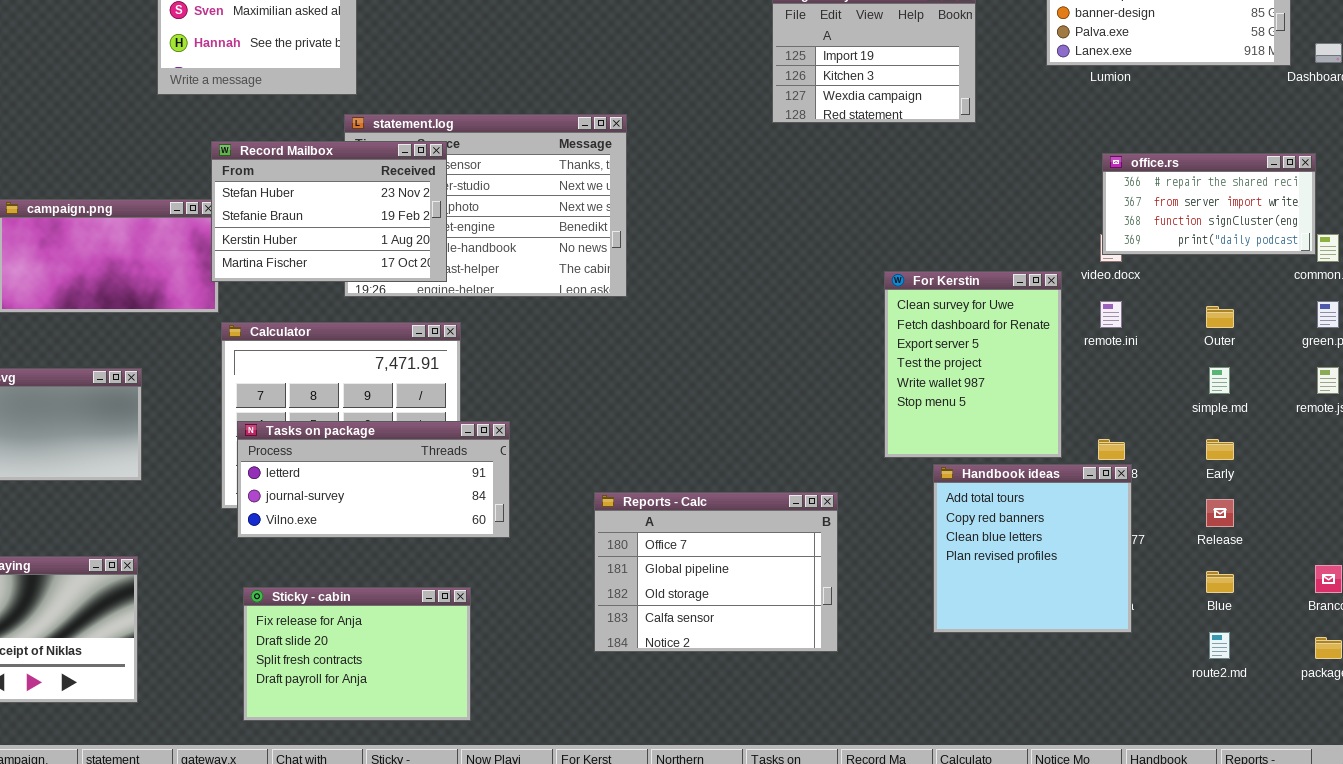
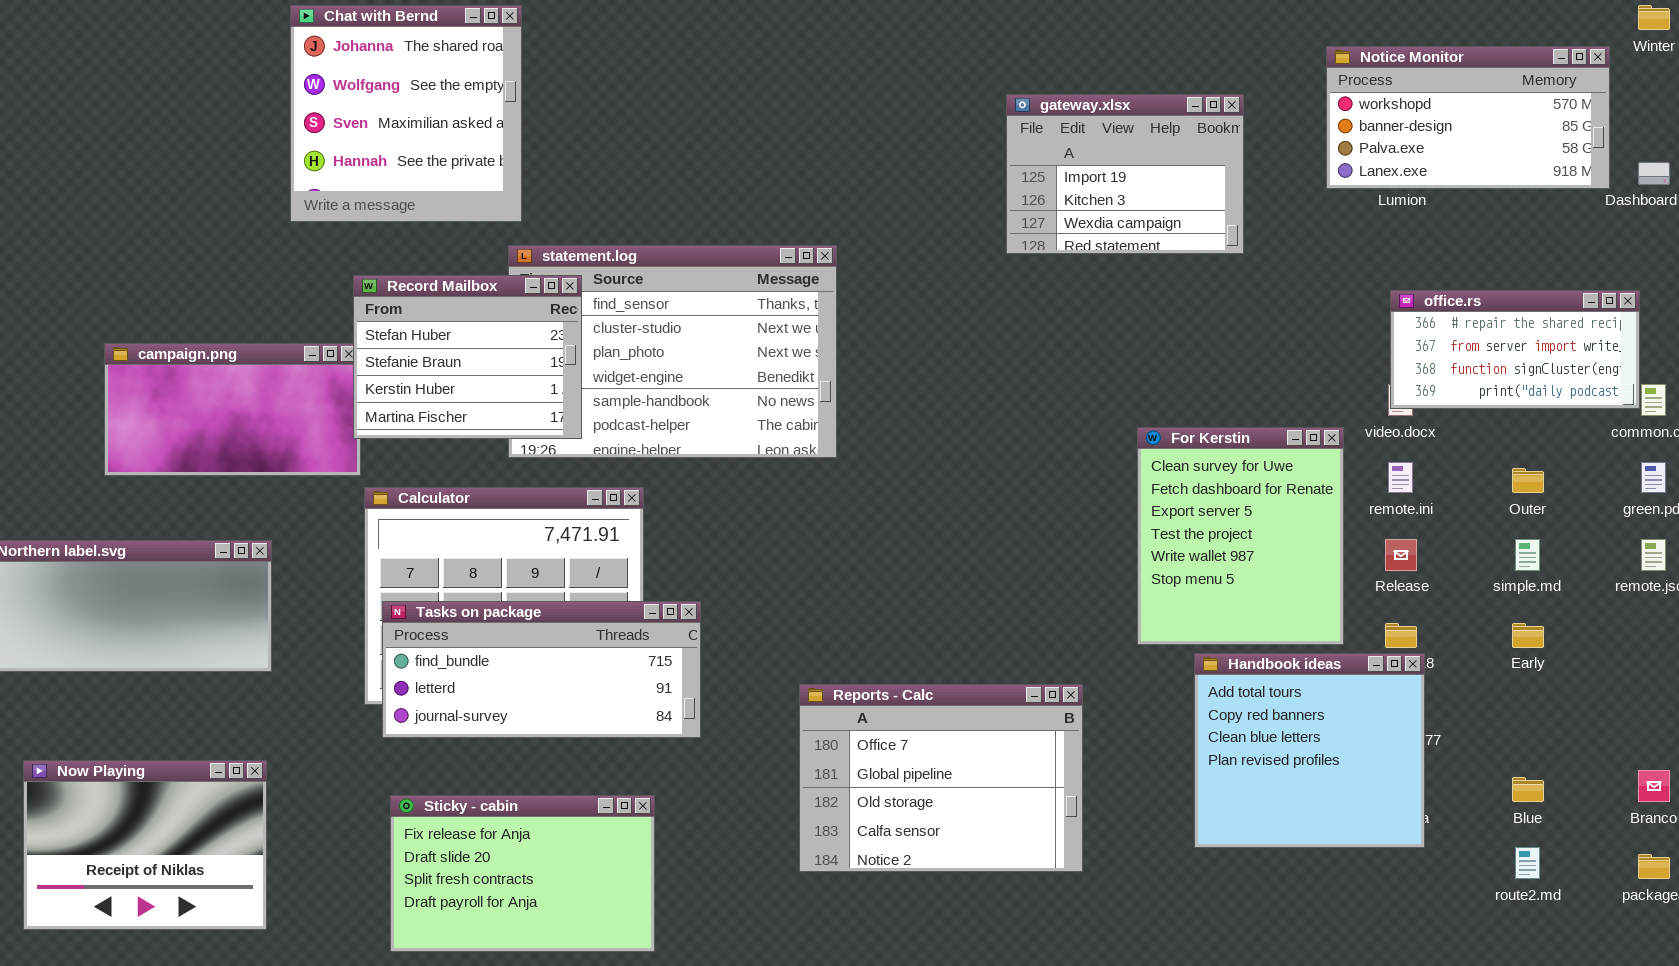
Record Mailbox: [211,141,447,282] -> [353,275,582,439], resized
Tasks on package: [237,421,510,538] -> [382,601,701,738], scrolled up 1 row
Release: [1206,499,1234,527] -> [1385,539,1417,571], moved

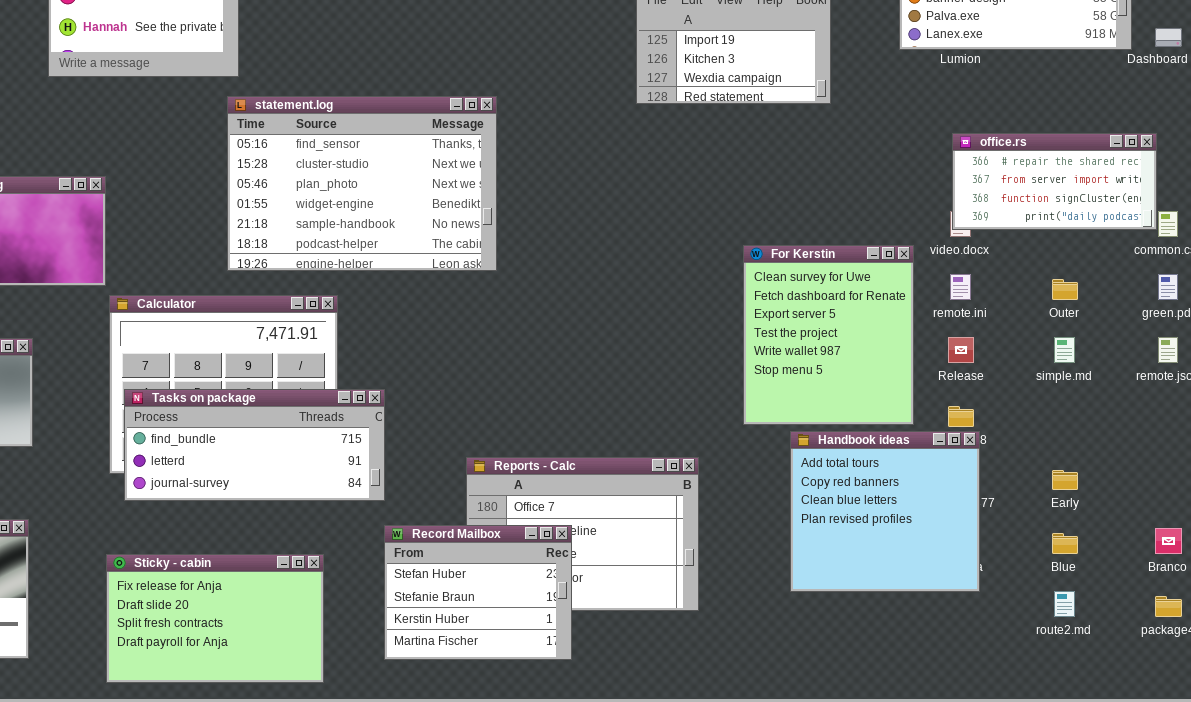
Record Mailbox: [353,275,582,439] -> [384,525,572,660], moved
Early: [1512,623,1544,648] -> [1052,470,1078,490], moved
Sticky - cabin: [390,795,655,952] -> [106,554,324,683], moved

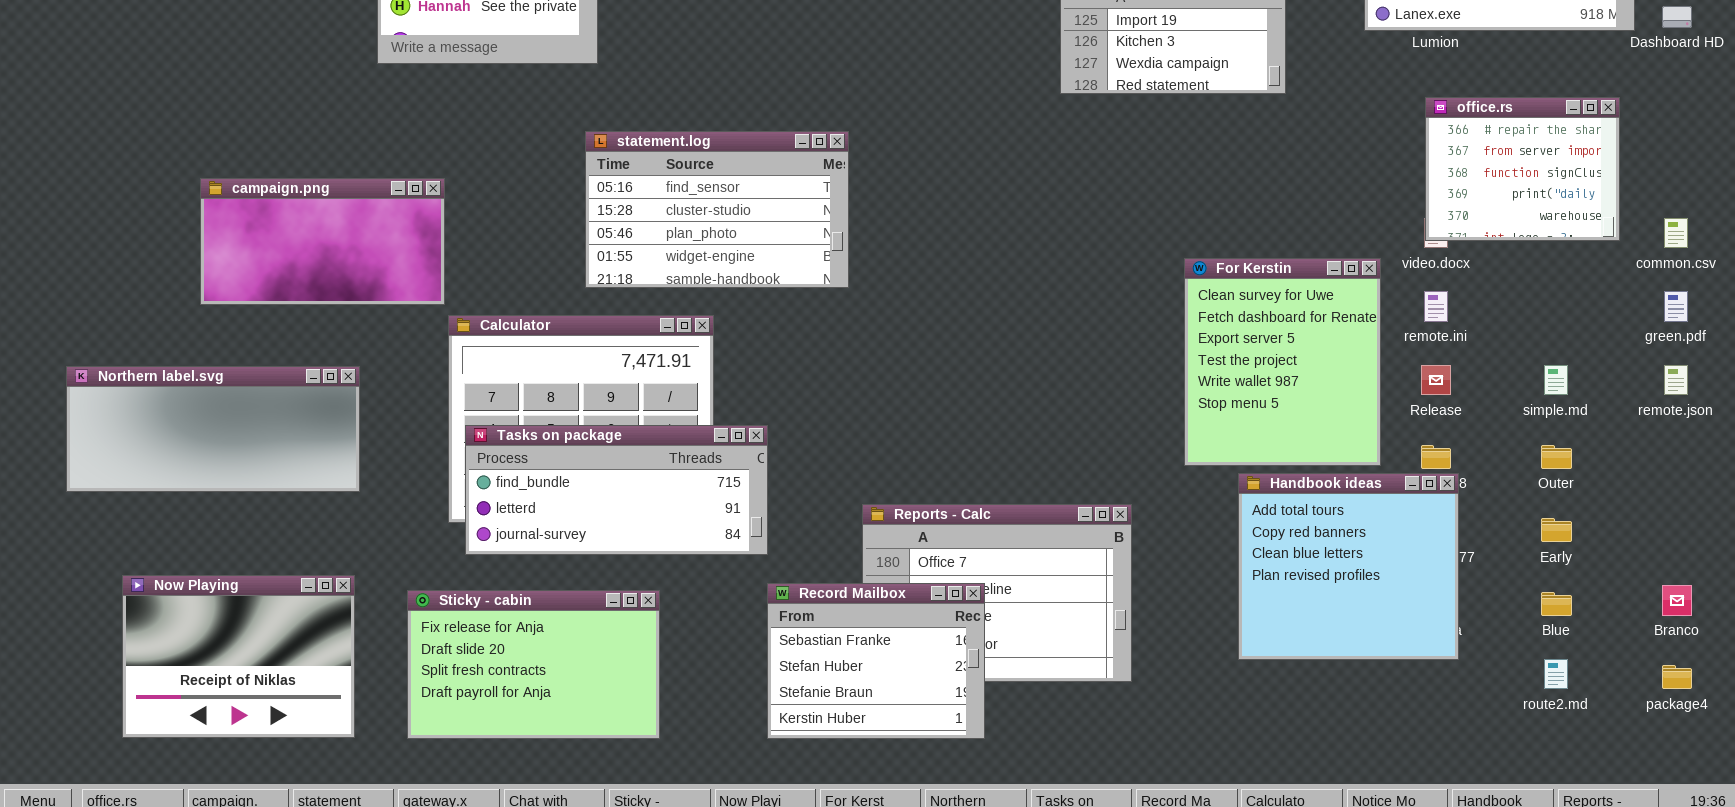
statement.log: [227,96,497,271] -> [585,131,849,288], resized
office.rs: [952,133,1157,230] -> [1425,97,1620,241], resized
Outer: [1052,279,1078,300] -> [1541,445,1572,469], moved
Record Mailbox: [384,525,572,660] -> [767,583,985,739], scrolled up 1 row
Sticky - cabin: [106,554,324,683] -> [407,590,660,739], moved

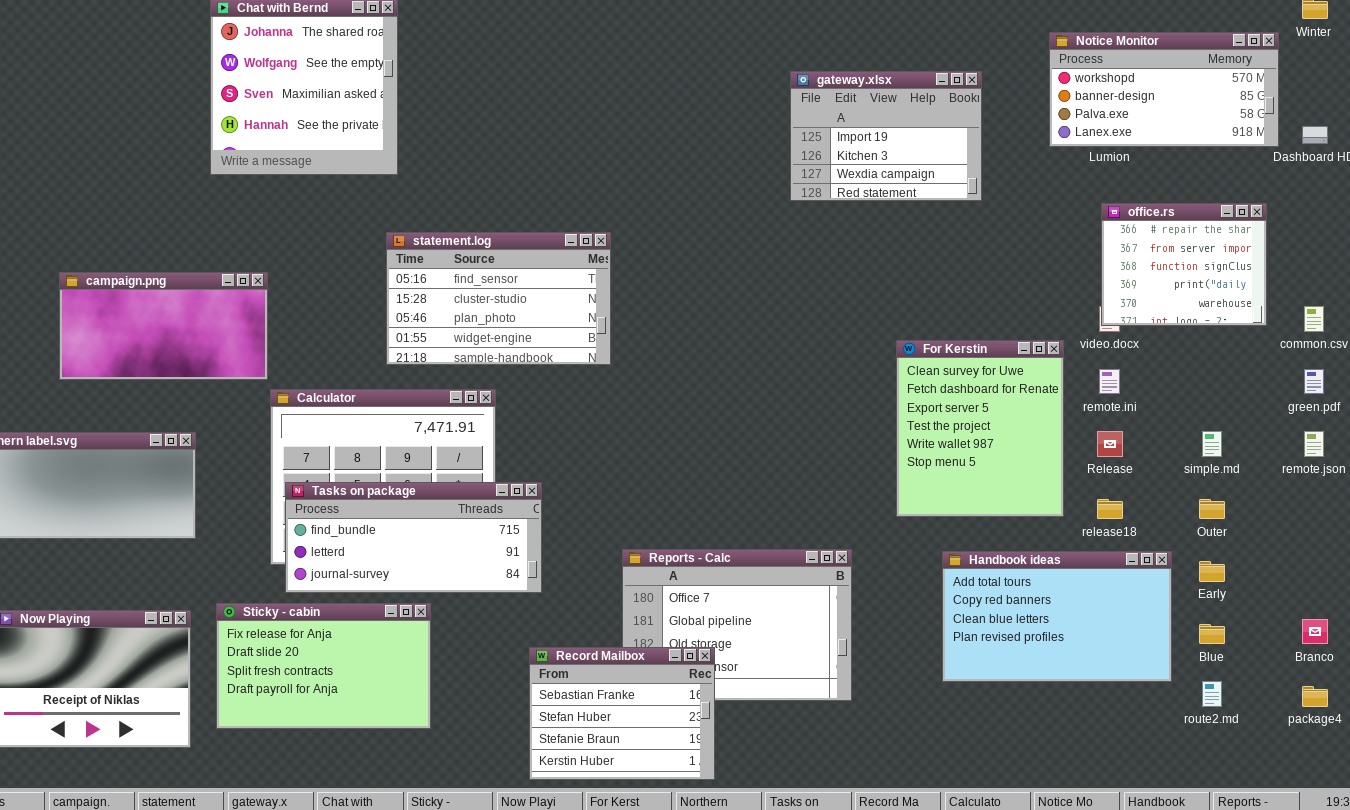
Handbook ideas: [1238,473,1459,660] -> [942,551,1172,682], resized
Record Mailbox: [767,583,985,739] -> [529,647,715,780], moved
Sticky - cabin: [407,590,660,739] -> [216,603,431,729], moved

